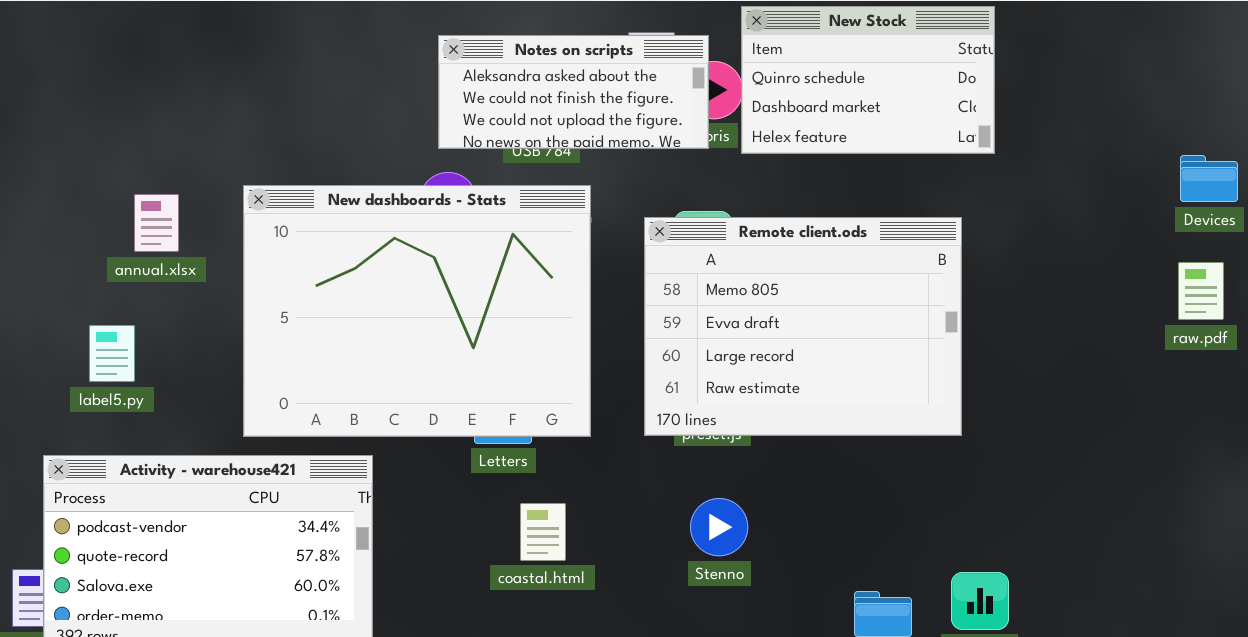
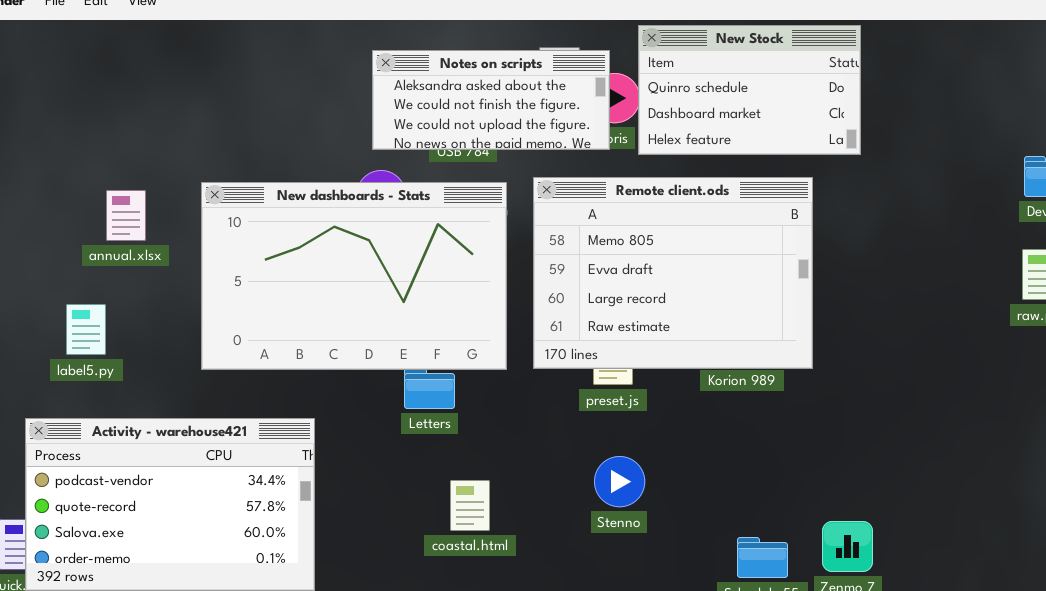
New dashboards - Stats: [243,185,591,437] -> [201,182,507,370], resized
Remote client.ods: [644,217,962,436] -> [533,177,813,369], moved
coastal.html: [520,503,566,561] -> [450,480,490,531], moved

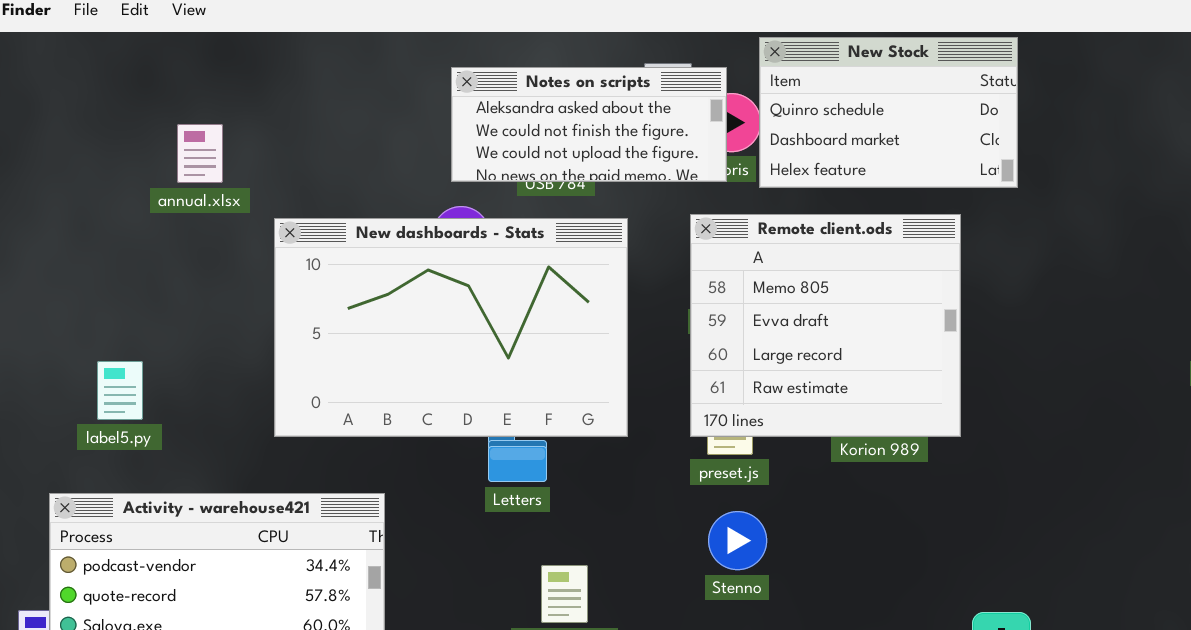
Remote client.ods: [533,177,813,369] -> [690,214,961,437], resized
New dashboards - Stats: [201,182,507,370] -> [274,218,628,437], moved
annual.xlsx: [106,190,146,241] -> [177,124,223,183], moved
Stenno: [594,456,645,507] -> [708,511,767,570], moved

